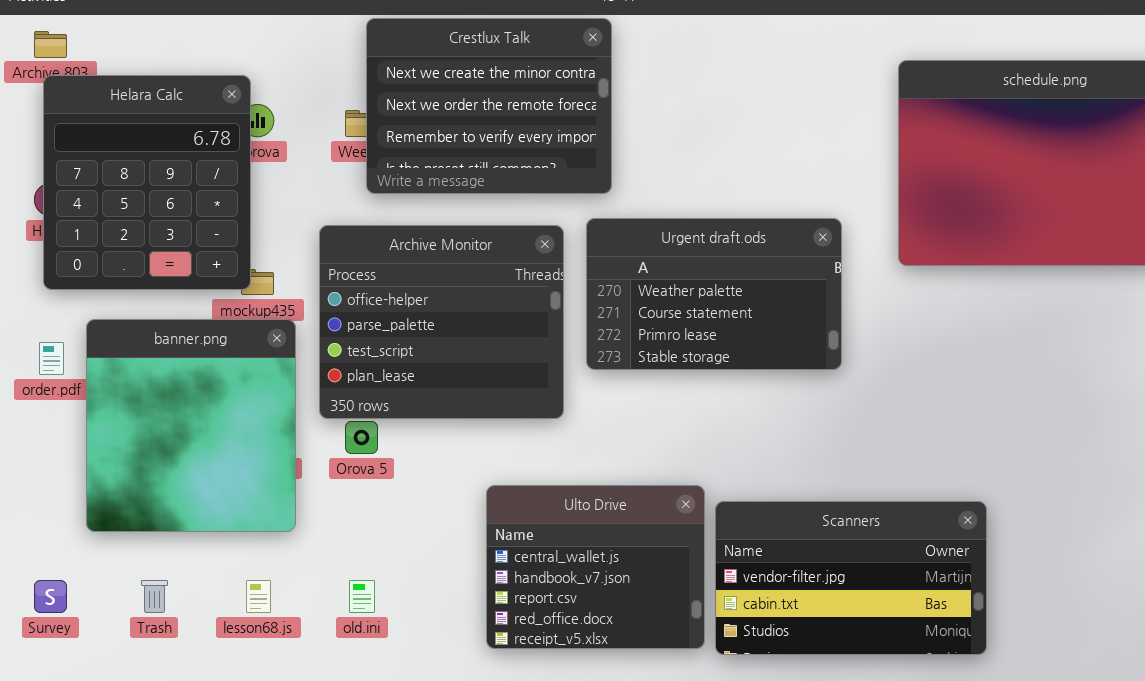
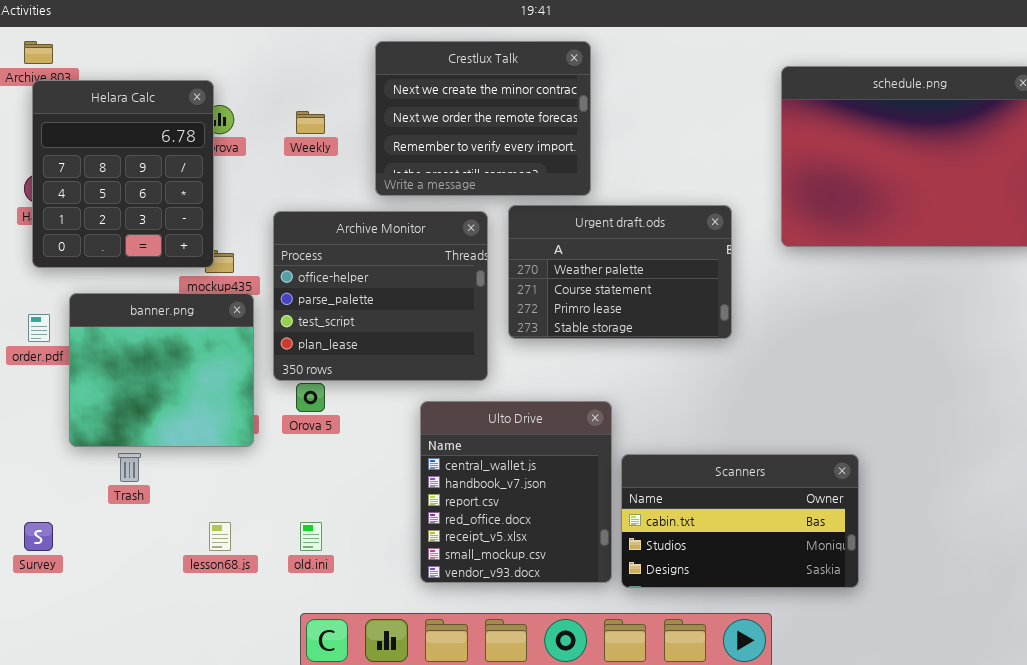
Crestlux Talk: [366,18,612,194] -> [375,41,591,196], moved
banner.png: [86,319,296,532] -> [69,293,254,447], resized
Ulto Drive: [486,485,705,649] -> [420,401,612,583], resized
Scanners: [715,501,987,655] -> [621,454,859,588], scrolled down 1 row
Trash: [141,580,168,613] -> [118,453,141,482], moved

